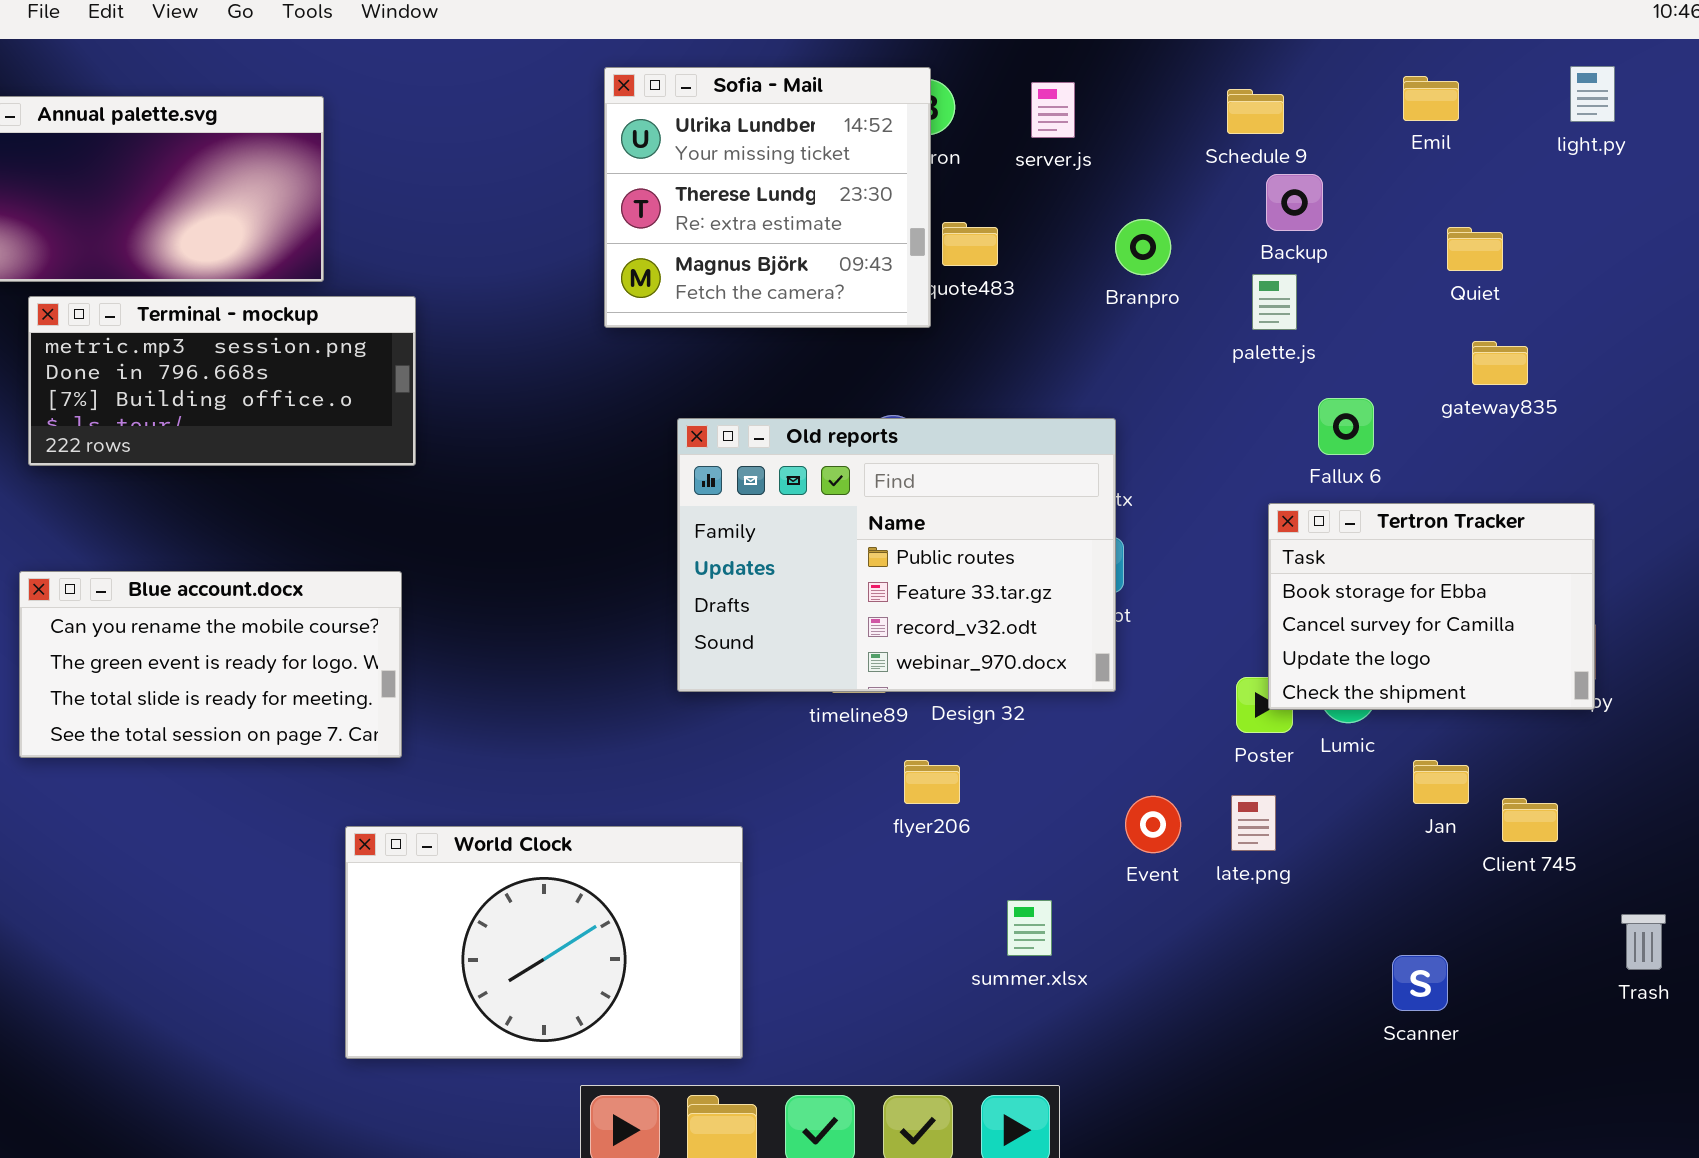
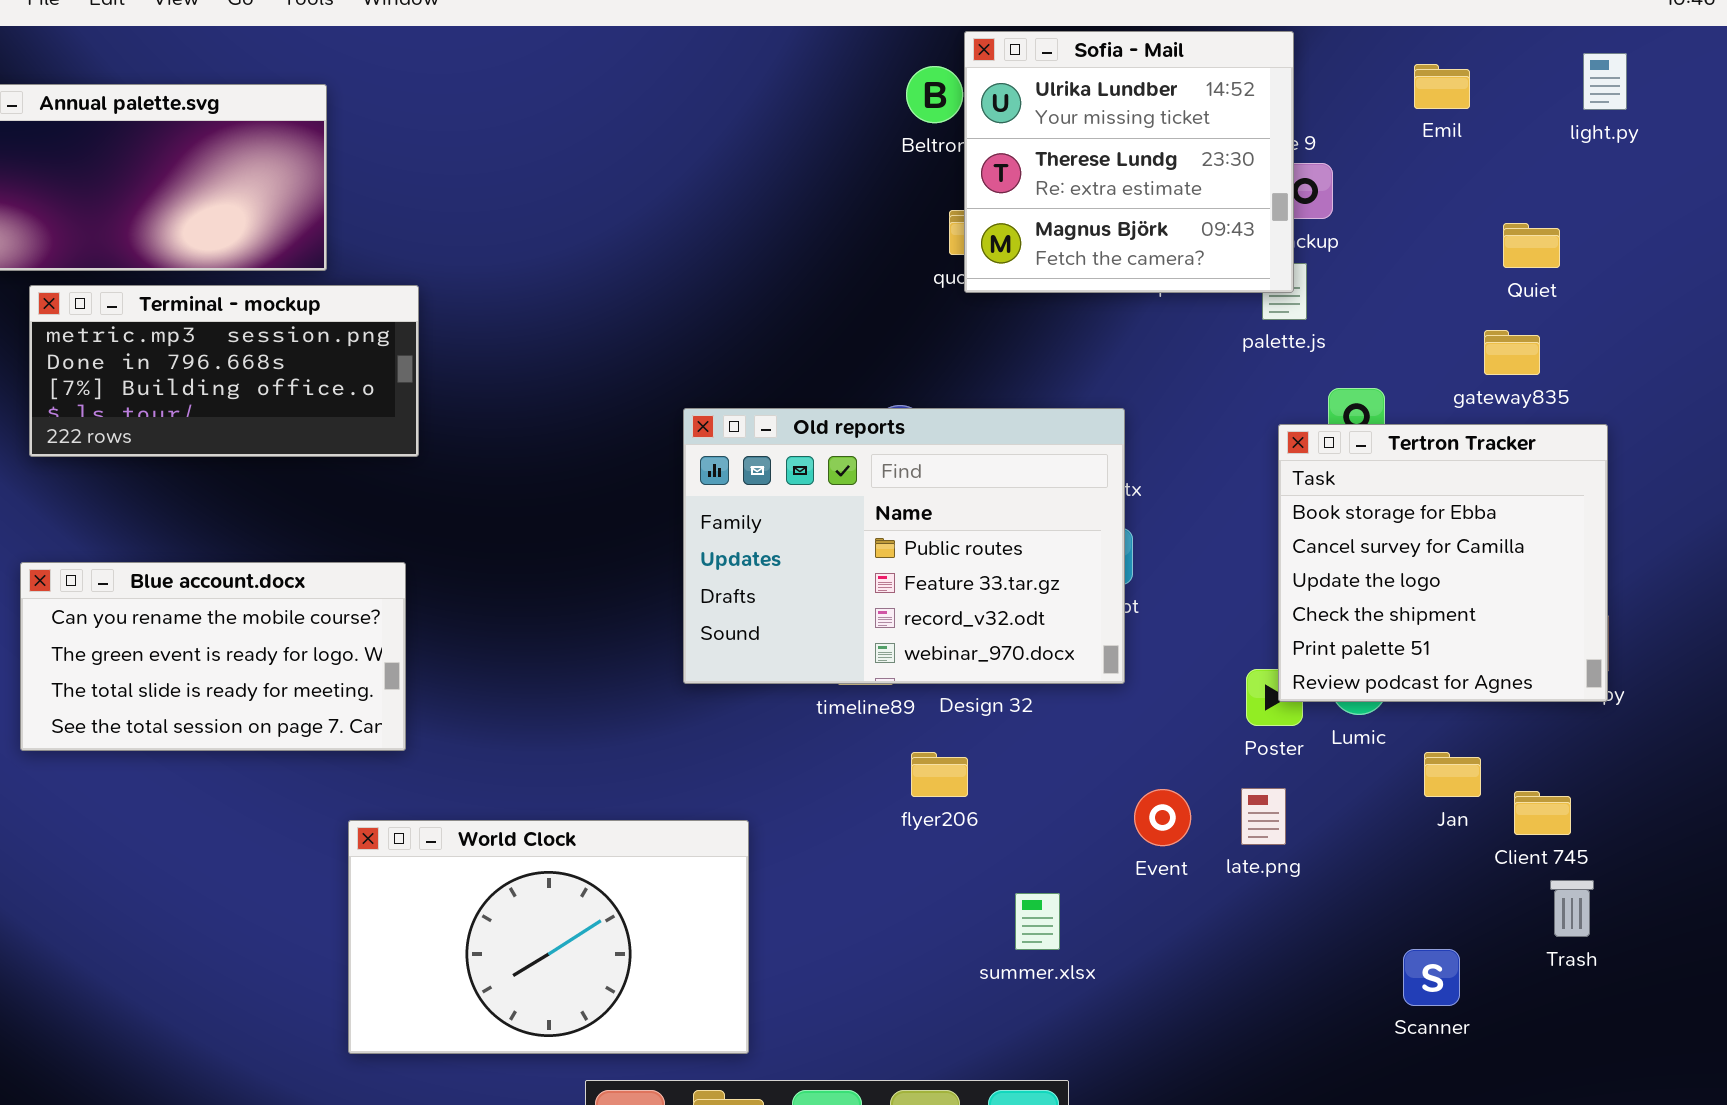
Sofia - Mail: [604,67,931,328] -> [964,31,1294,293], moved
Quiet: [1447,227,1503,271] -> [1503,223,1560,268], moved
Tertron Tracker: [1268,503,1595,710] -> [1278,424,1608,702], resized
Trash: [1621,914,1666,970] -> [1550,880,1594,937], moved

